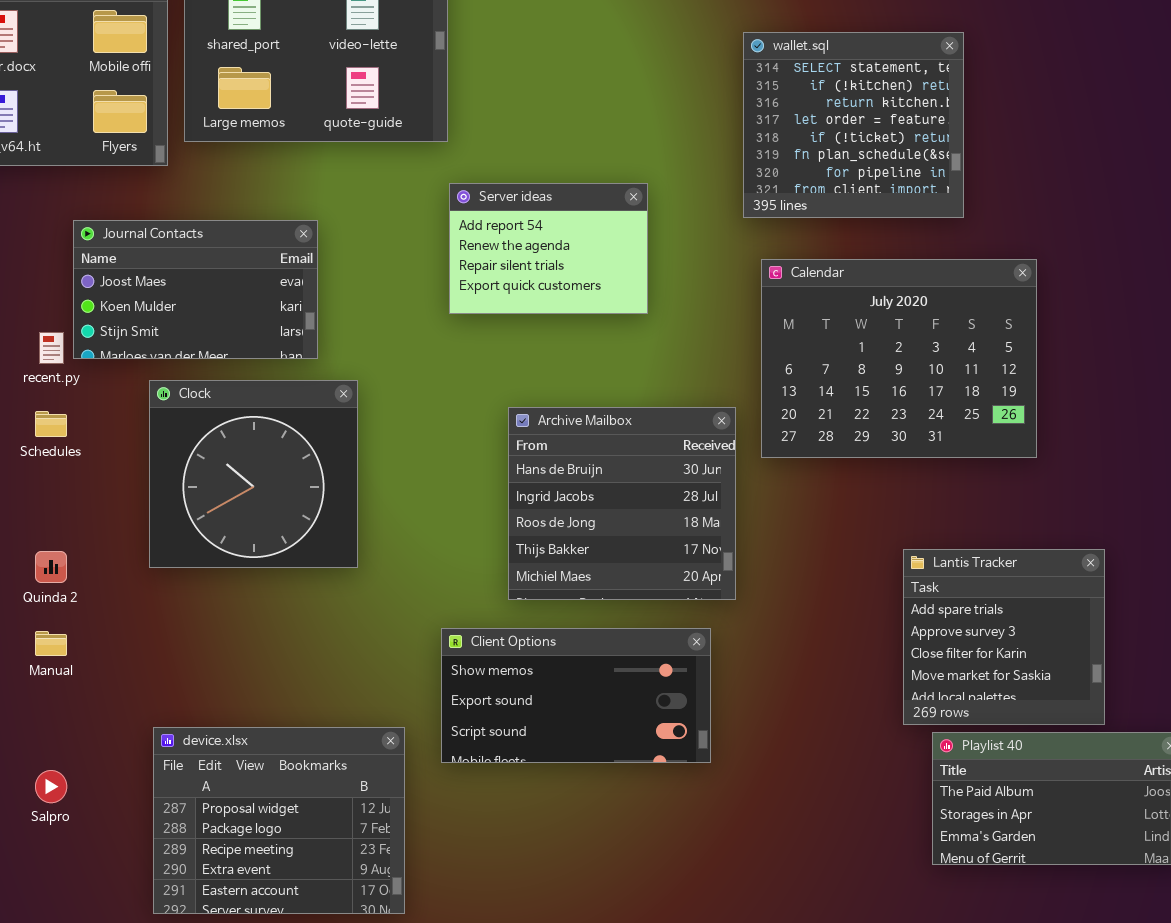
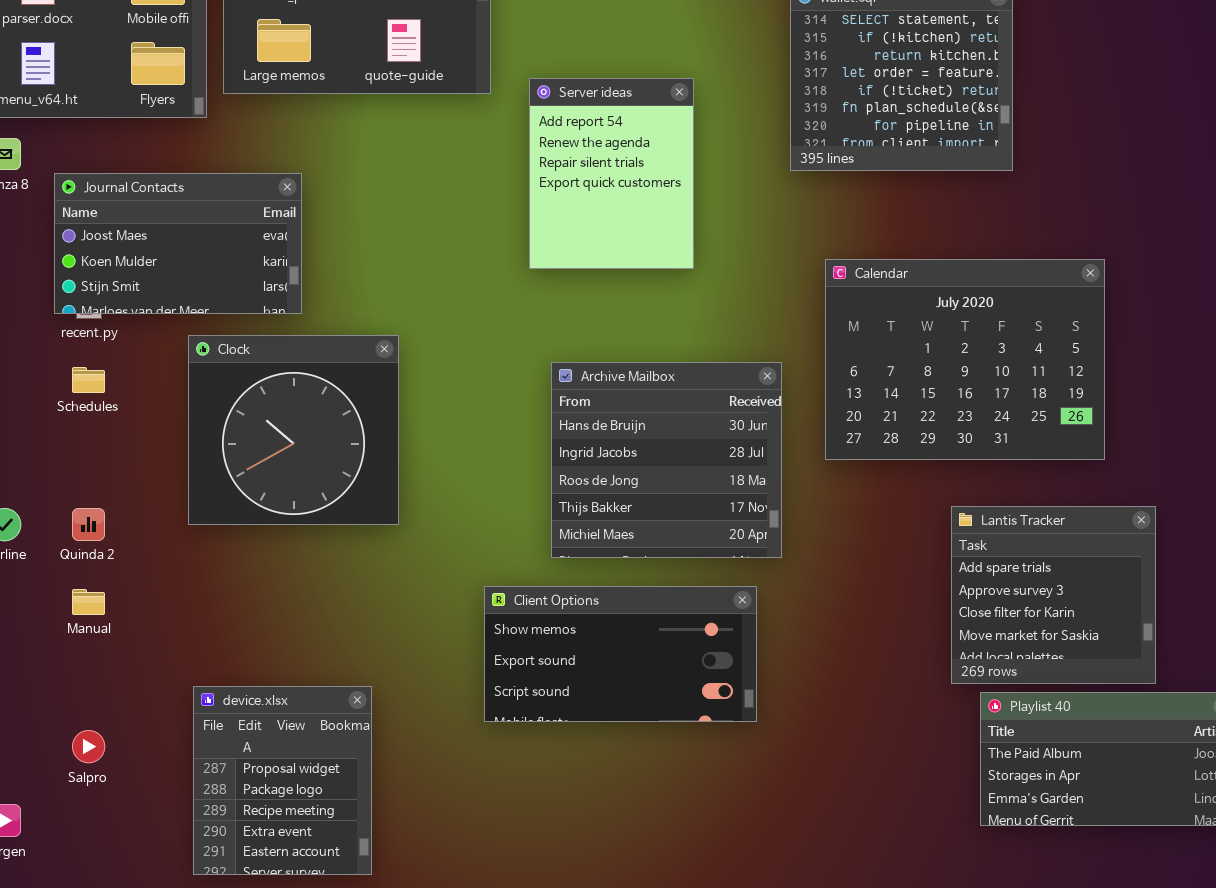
Server ideas: [449,183,648,314] -> [529,78,694,269], resized
Journal Contacts: [73,220,318,359] -> [54,173,302,314], moved
Calendar: [761,259,1037,458] -> [825,259,1105,460], moved
device.xlsx: [153,727,405,914] -> [193,686,372,875], resized

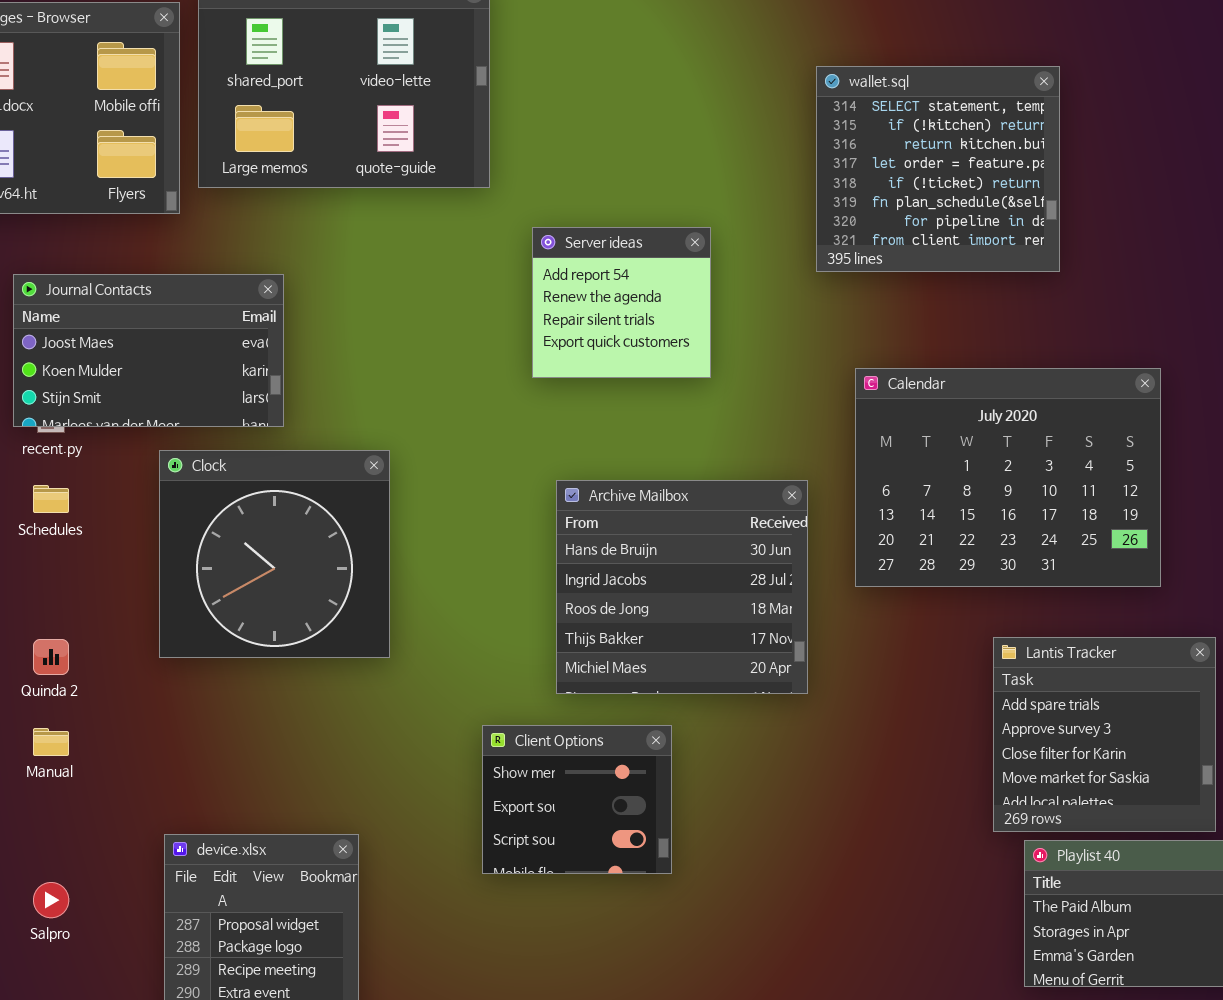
Server ideas: [529,78,694,269] -> [532,227,711,378], resized
Client Options: [484,586,757,722] -> [482,725,672,874], resized

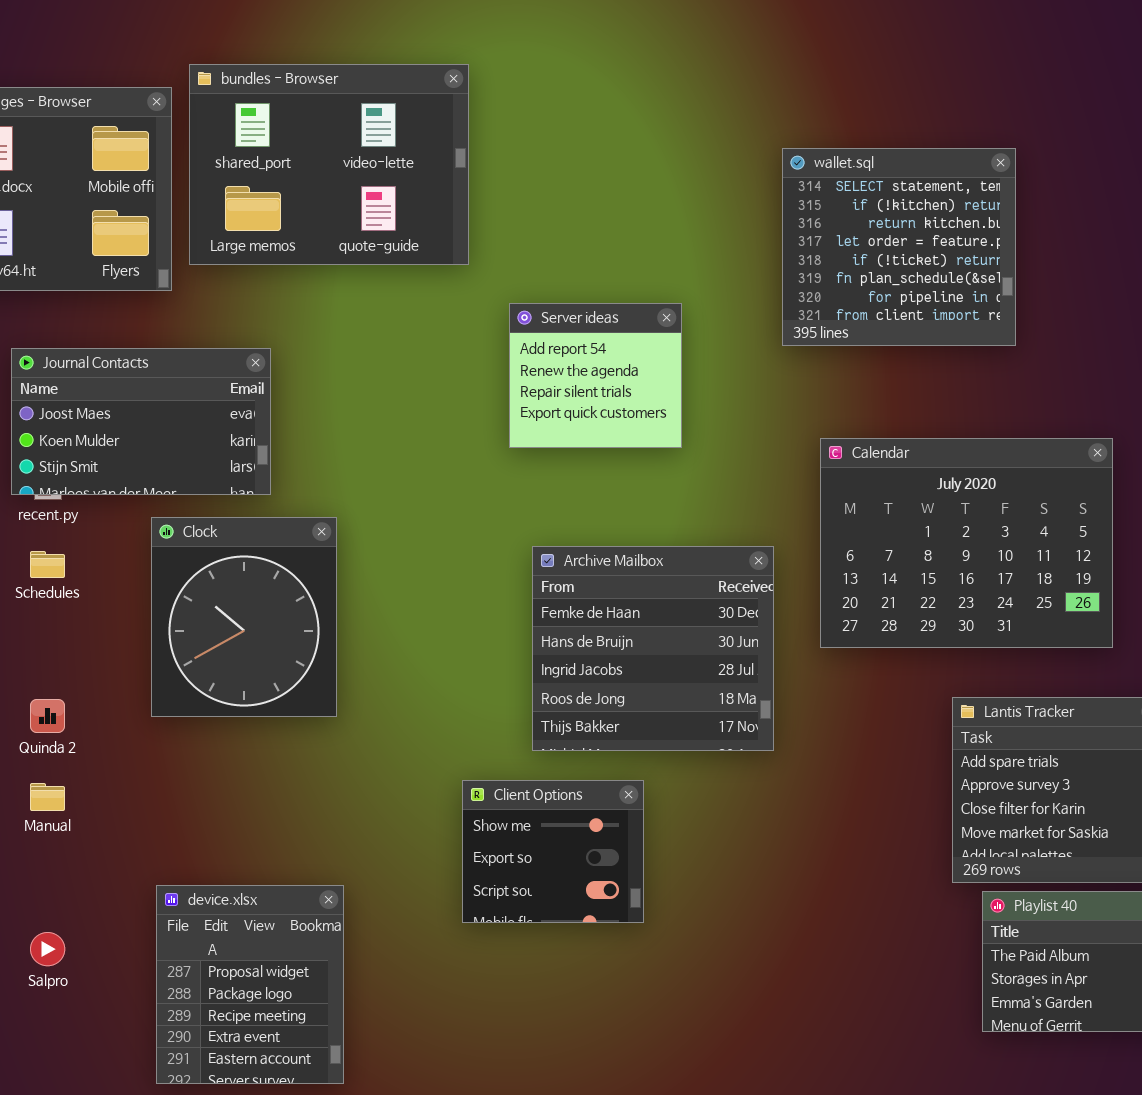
Clock: [159,450,390,658] -> [151,517,337,717], resized
Archive Mailbox: [556,480,808,694] -> [532,546,774,751], scrolled up 1 row

